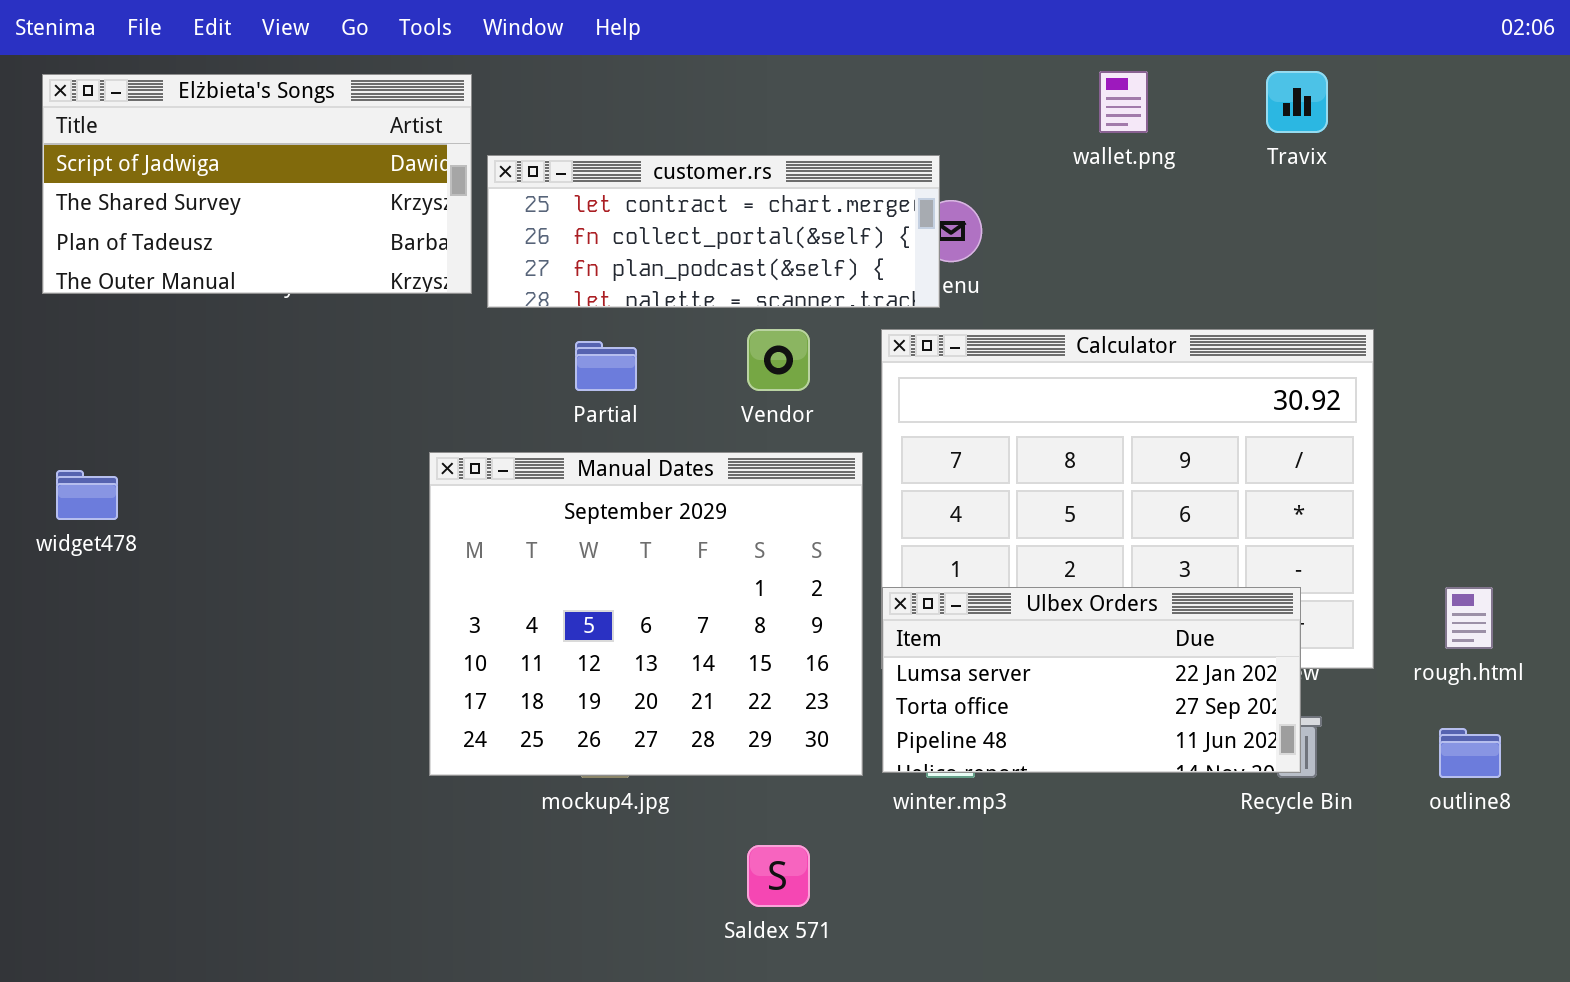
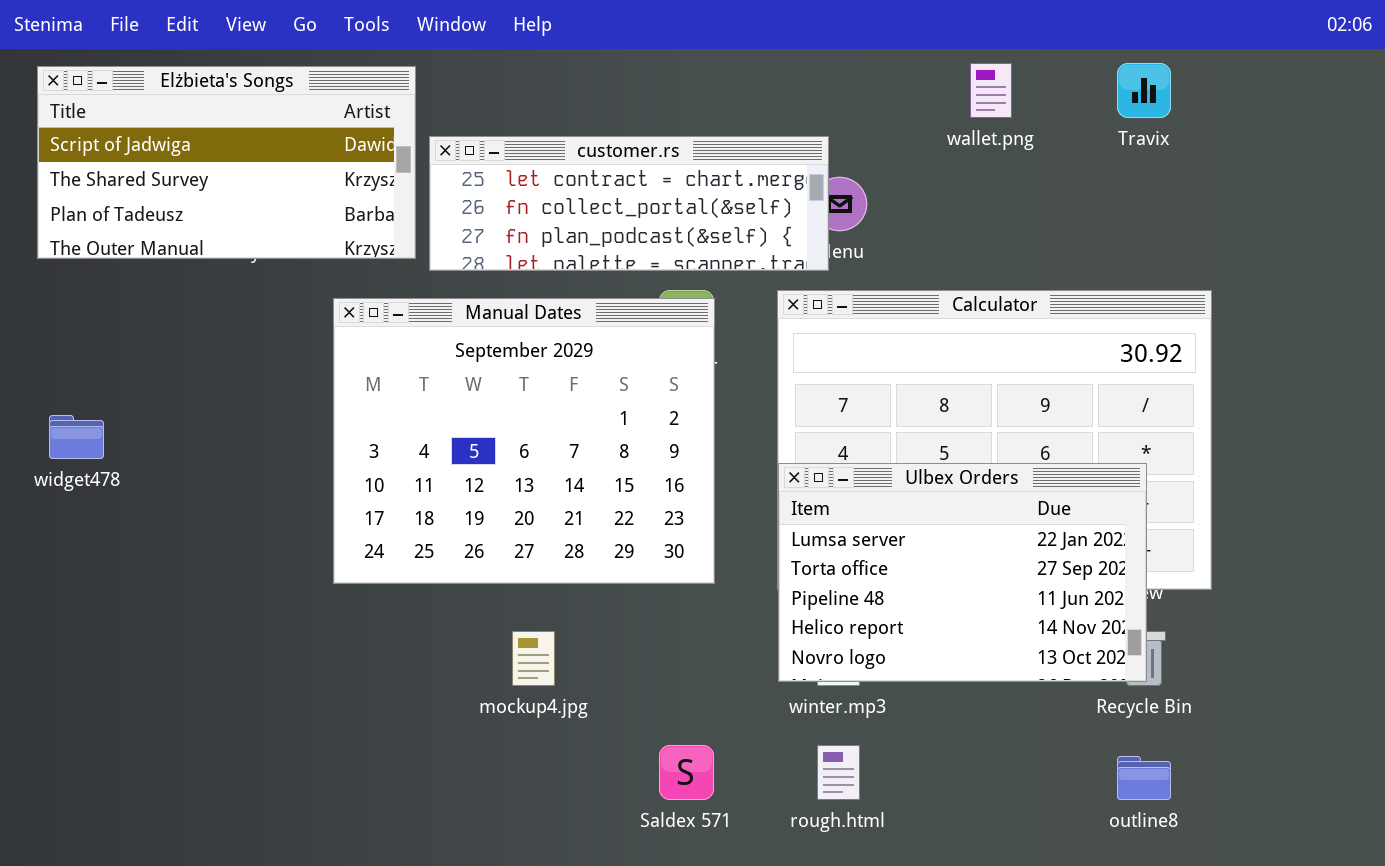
Manual Dates: [429,452,863,776] -> [333,298,715,584], moved
Ulbex Orders: [882,587,1301,773] -> [778,463,1147,682], resized
rough.html: [1445,587,1493,649] -> [817,745,860,800], moved
outline8: [1439,728,1501,778] -> [1117,756,1171,800], moved

